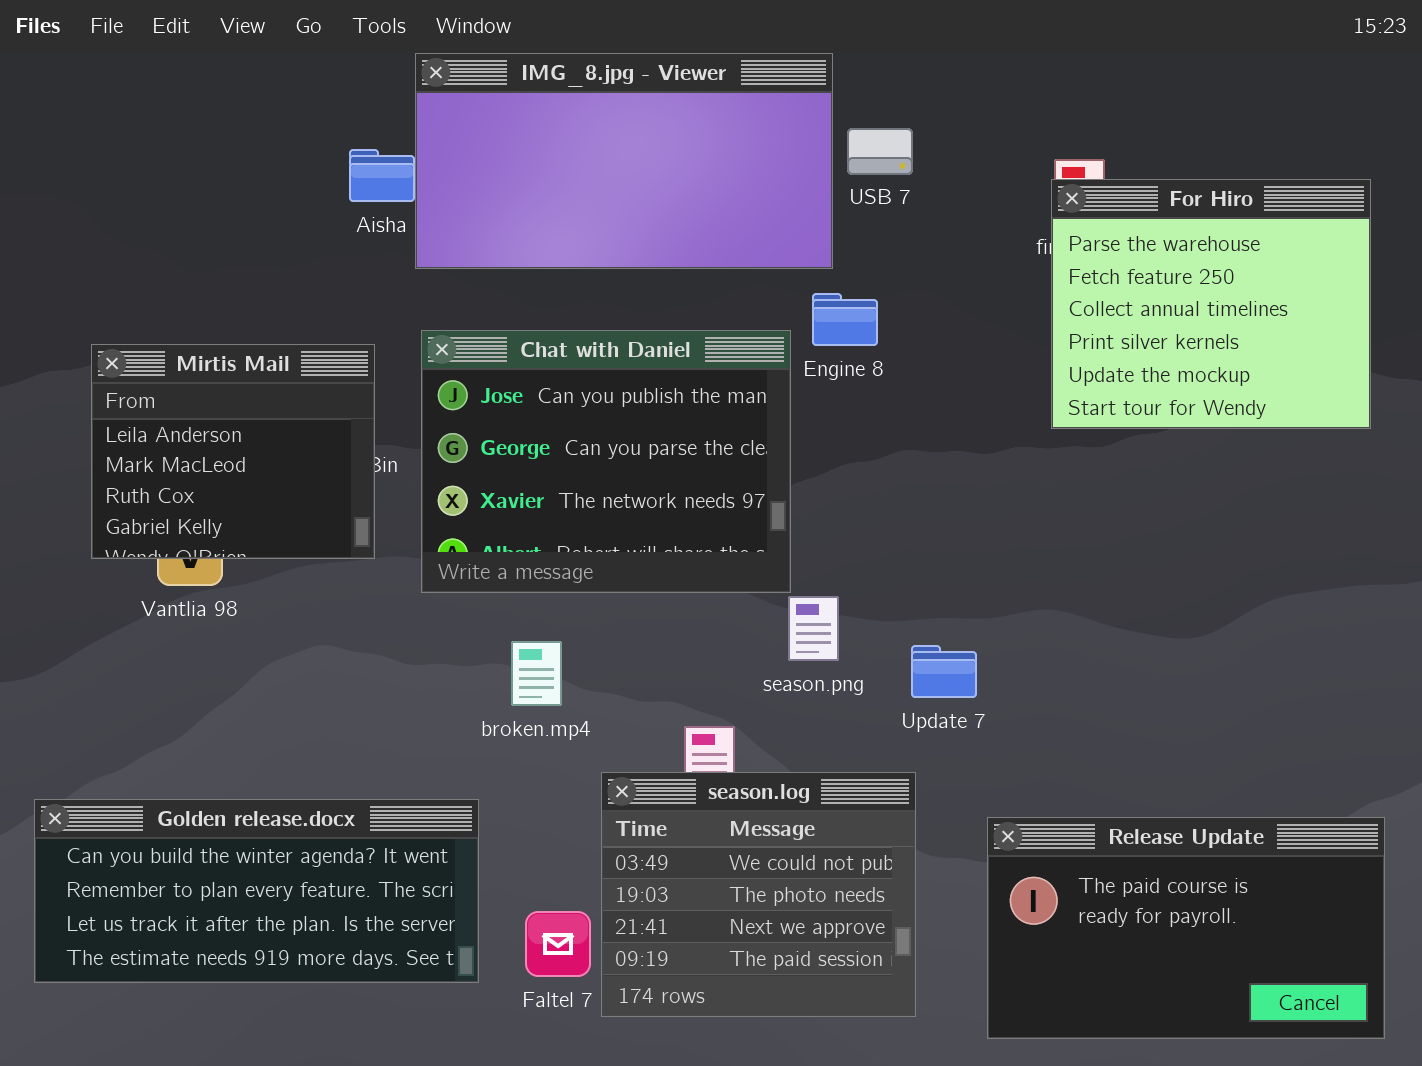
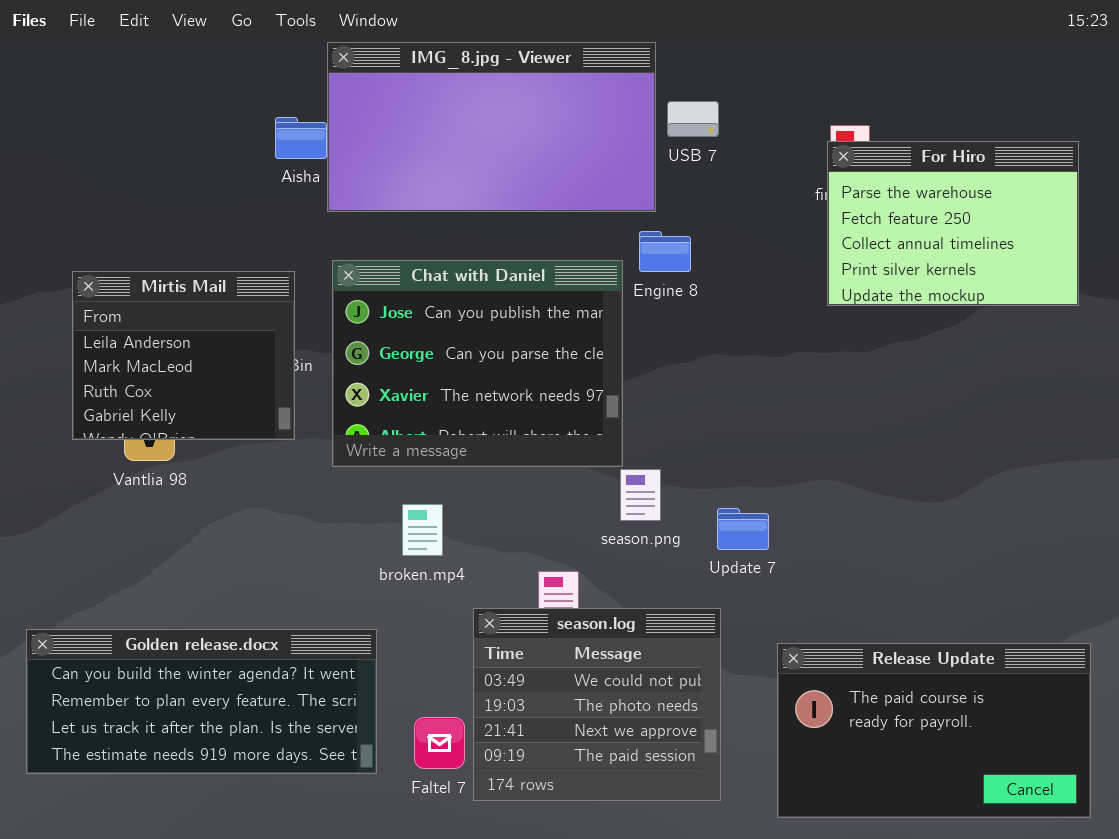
For Hiro: [1051,179,1371,429] -> [827,141,1079,306], resized

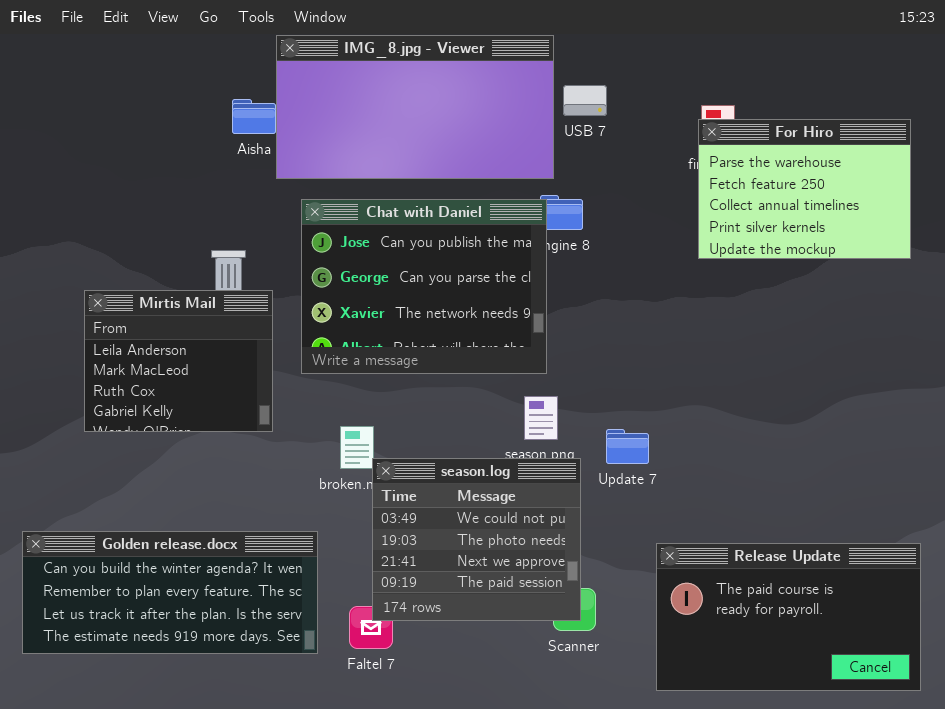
Chat with Daniel: [332,260,623,467] -> [301,199,547,374], moved
Mirtis Mail: [72,271,295,440] -> [84,290,273,432], moved
season.log: [473,608,721,801] -> [372,458,581,621], moved

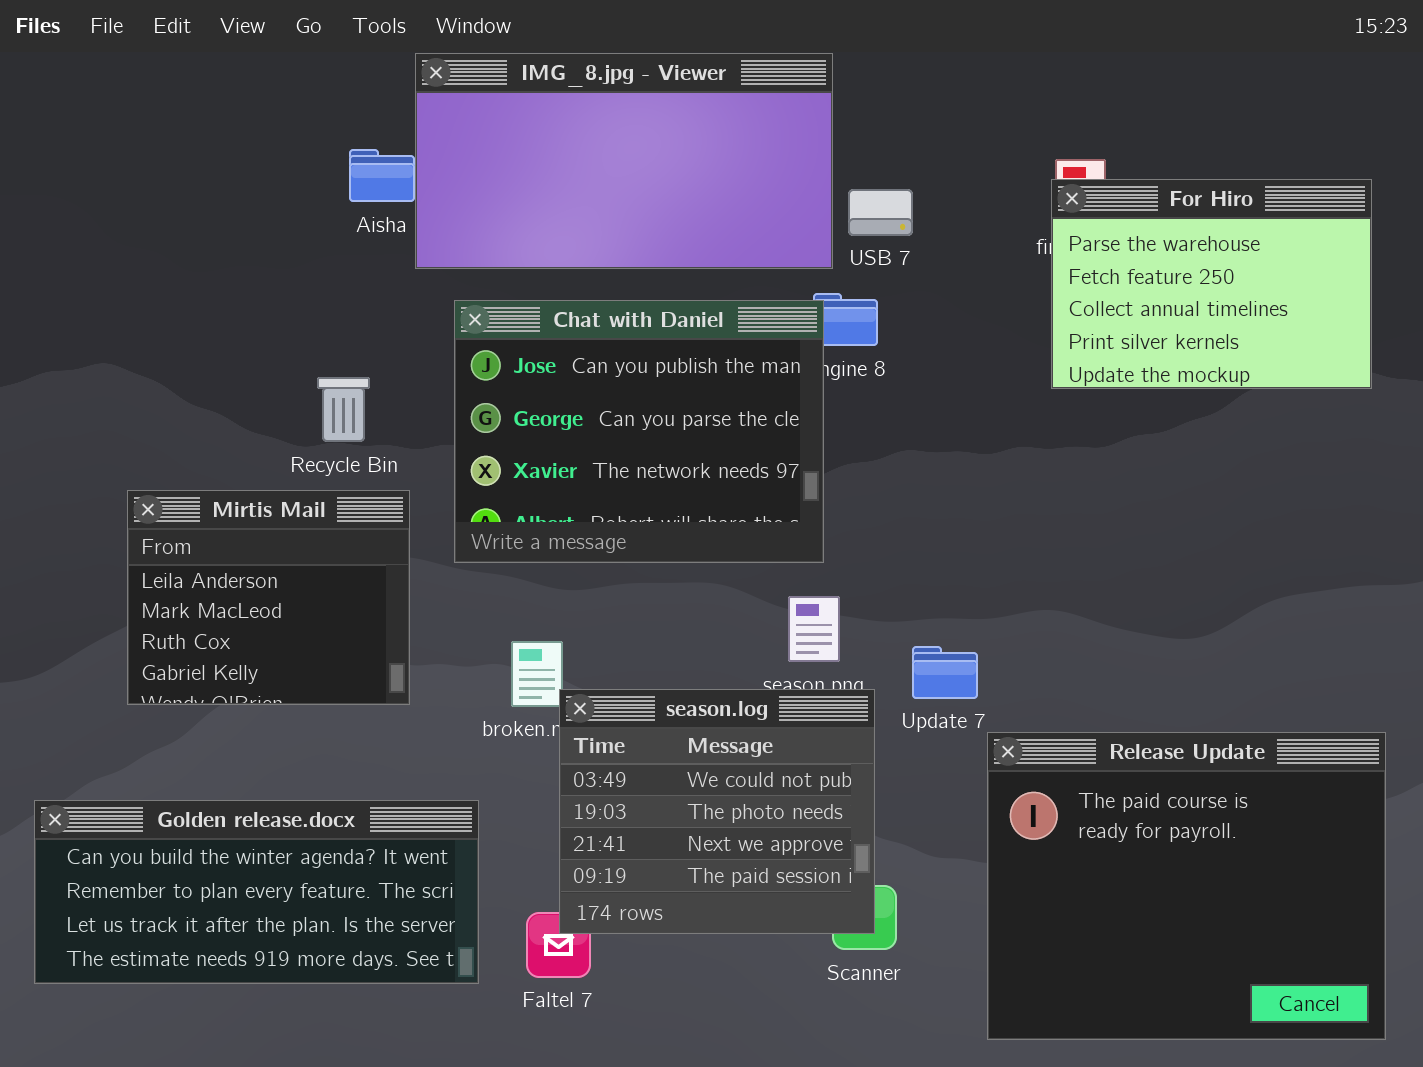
USB 7: [563,85,607,116] -> [848,189,913,236], moved
Mirtis Mail: [84,290,273,432] -> [127,490,410,705], moved
Release Update: [656,543,921,691] -> [987,732,1386,1040], resized

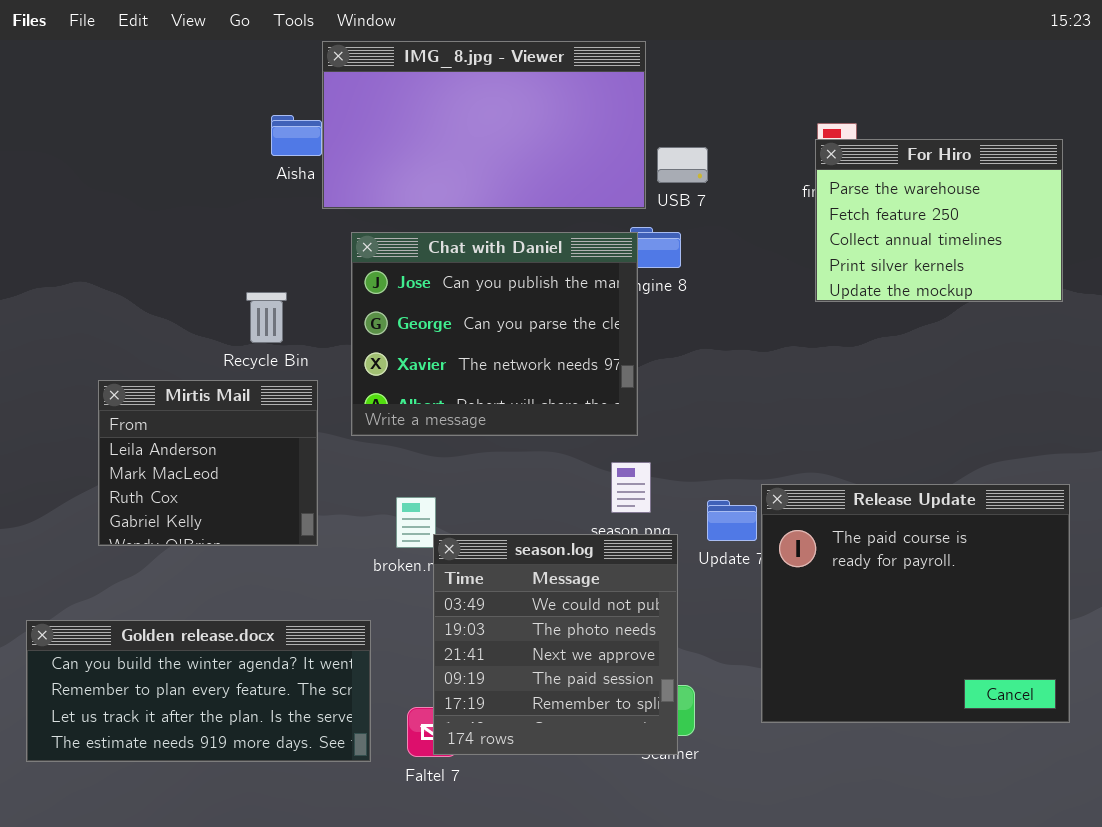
season.log: [559,689,875,934] -> [433,534,678,755], resized
Release Update: [987,732,1386,1040] -> [761,484,1070,723], moved

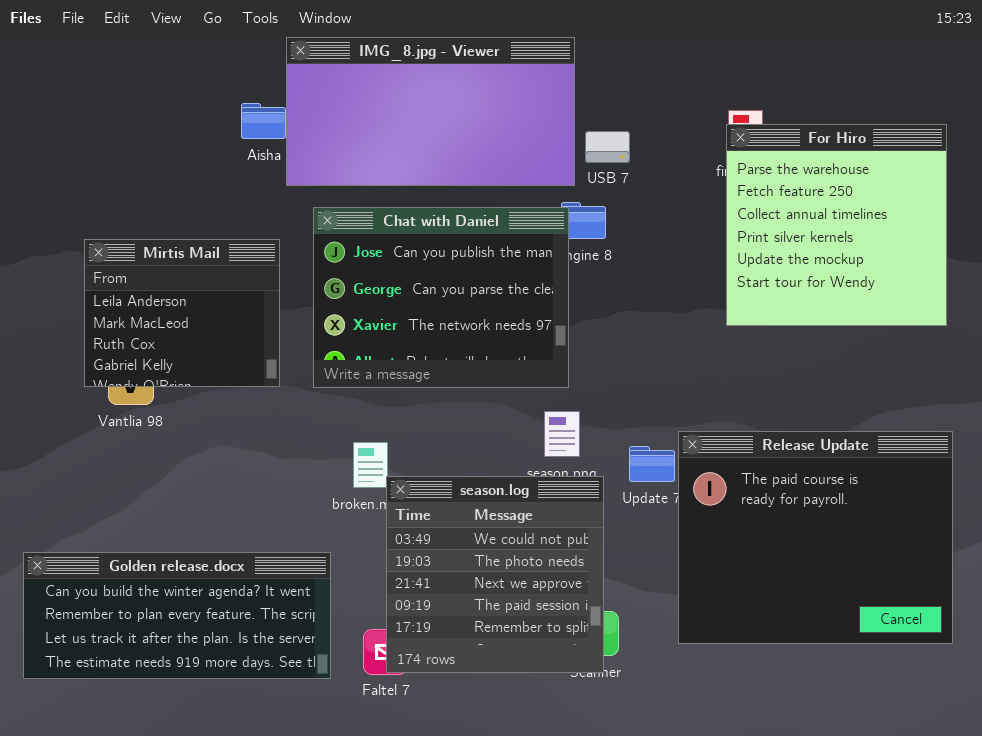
For Hiro: [815,139,1063,302] -> [726,124,947,326], resized
Mirtis Mail: [98,380,318,546] -> [84,239,280,387], moved

